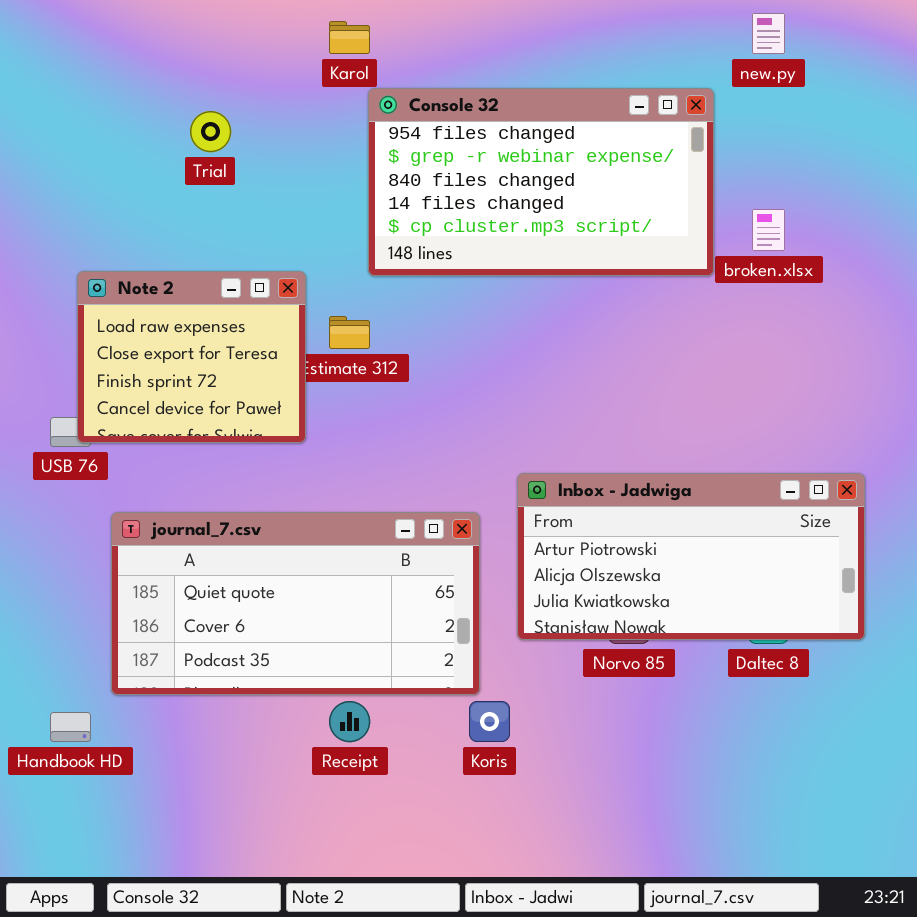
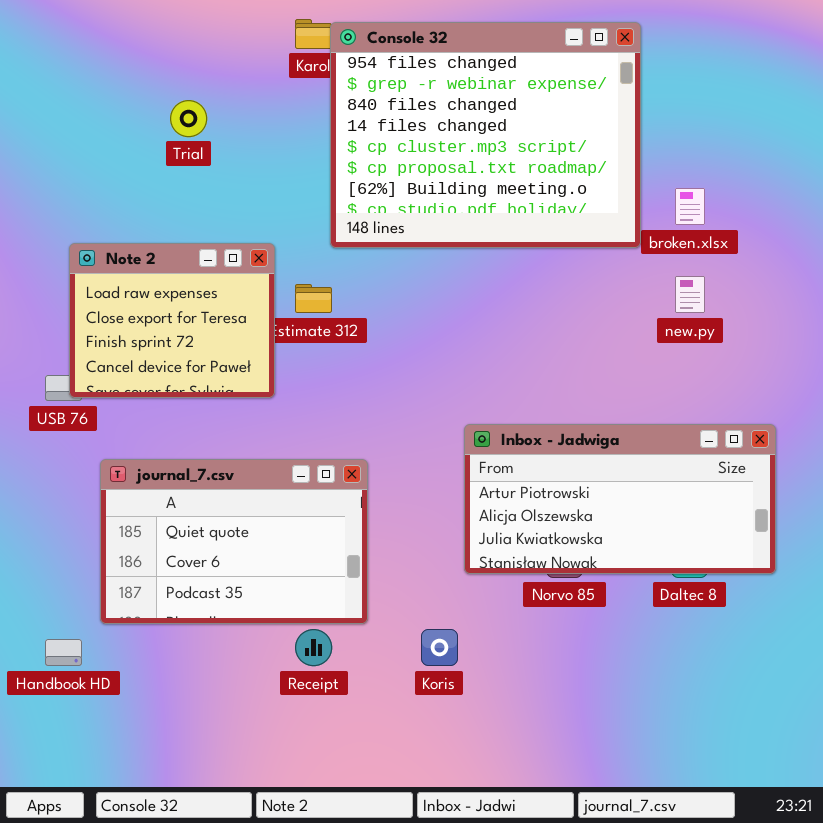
new.py: [752,13,785,54] -> [675,276,705,313], moved
Console 32: [368,88,714,276] -> [330,22,641,248], resized
journal_7.csv: [111,512,480,695] -> [100,459,368,624], resized

